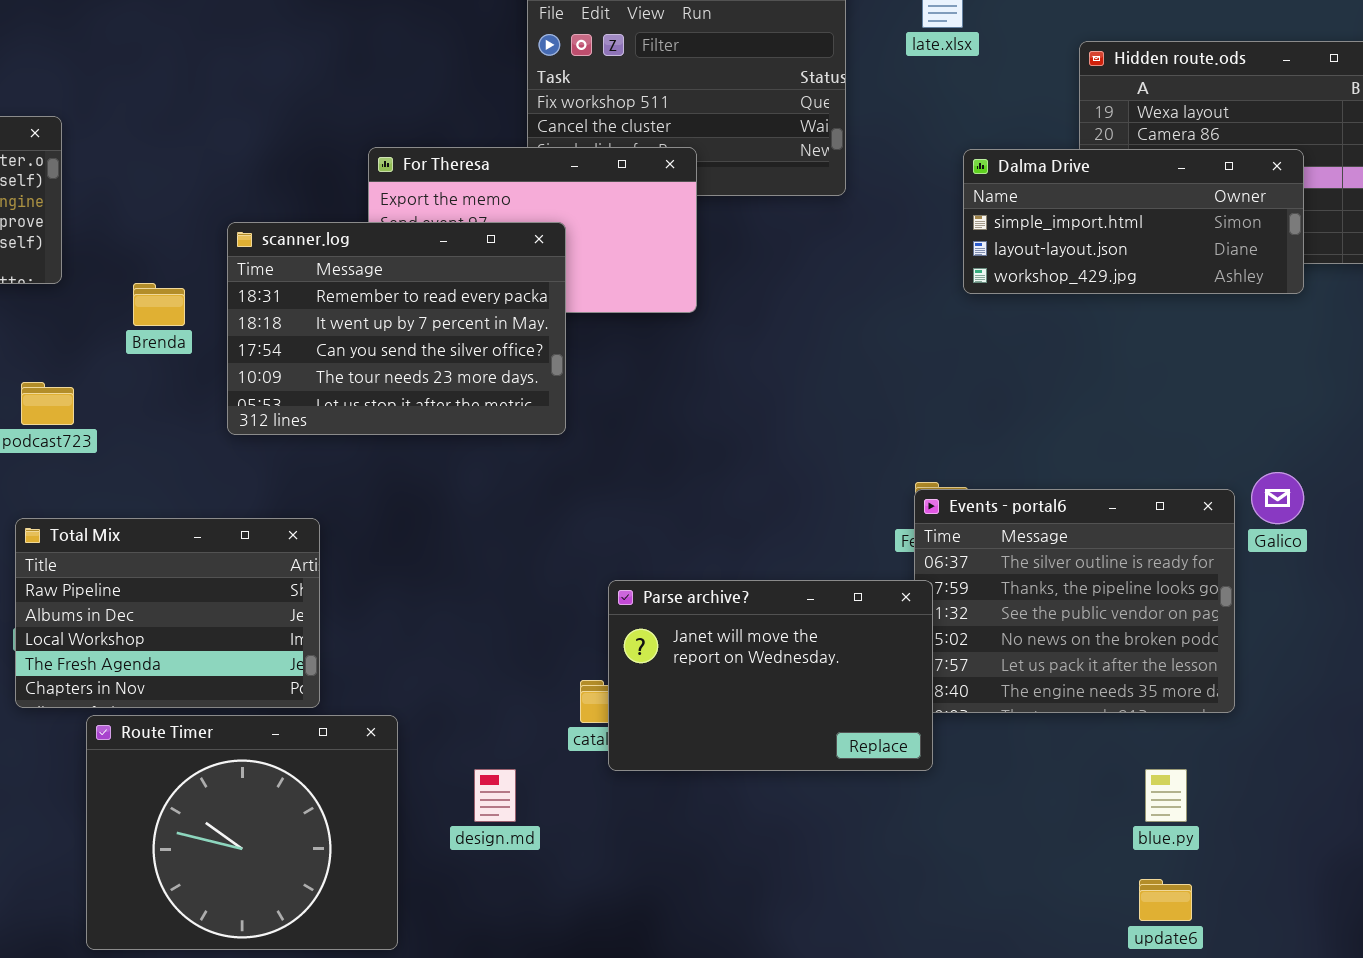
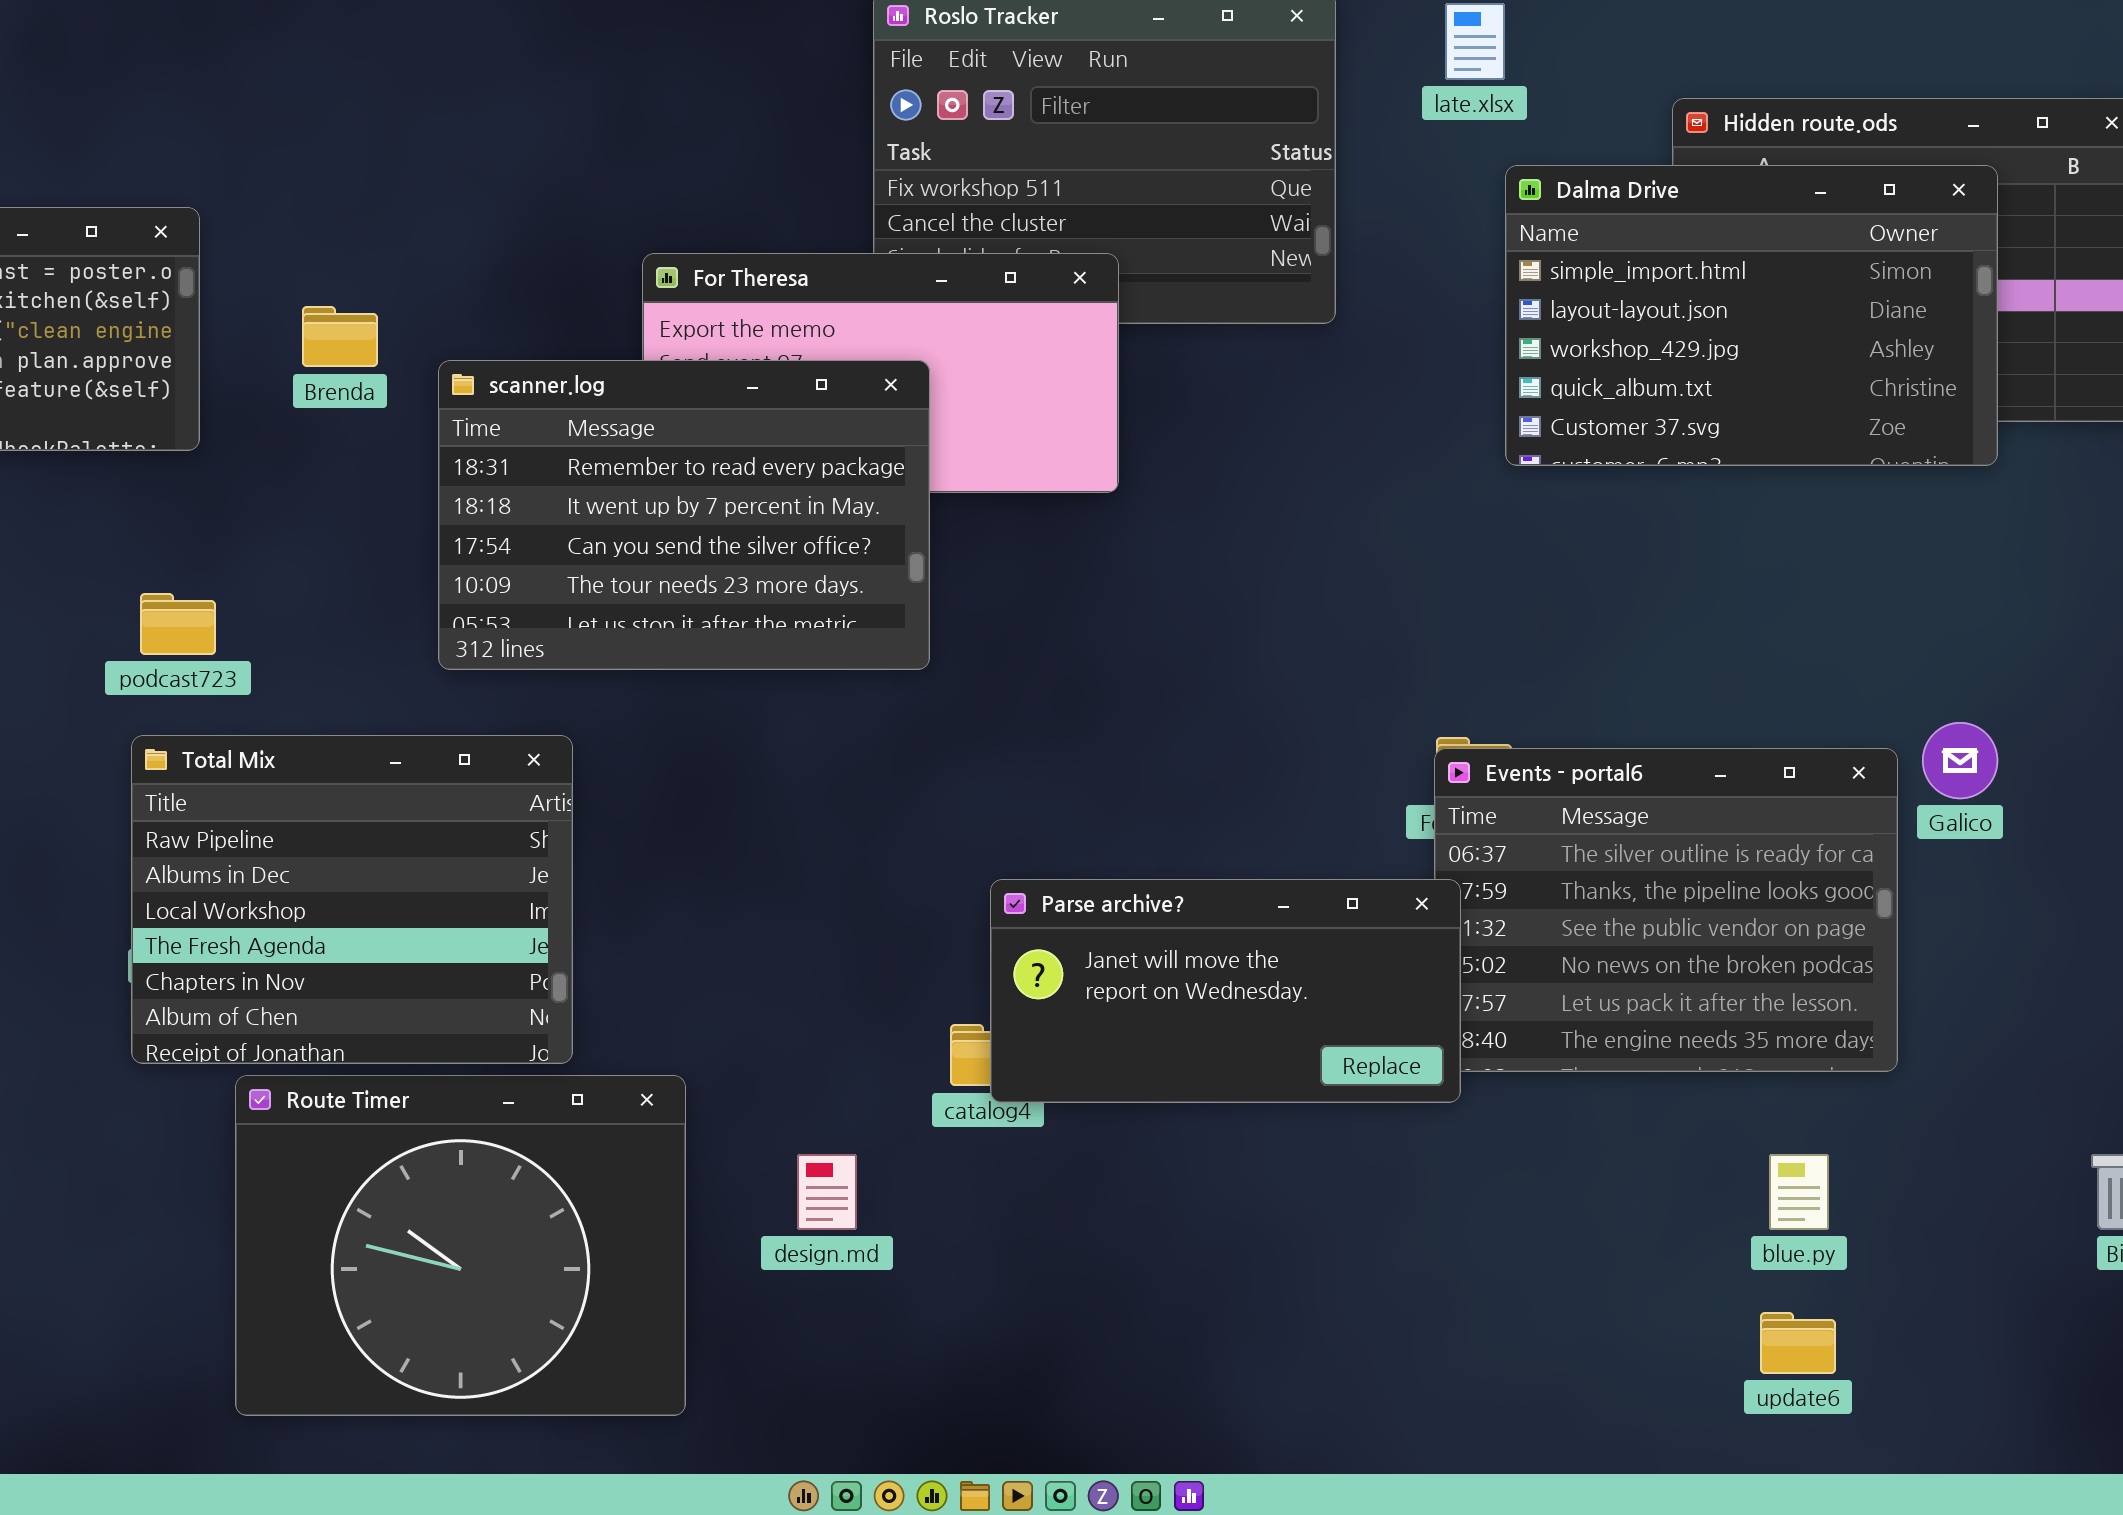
Dalma Drive: [963,149,1304,294] -> [1505,165,1998,466], resized
Brenda: [133,283,185,326] -> [302,306,378,367], moved
Total Mix: [15,518,320,708] -> [131,735,573,1064], resized
Parse archive?: [608,580,933,771] -> [990,879,1461,1103], resized

